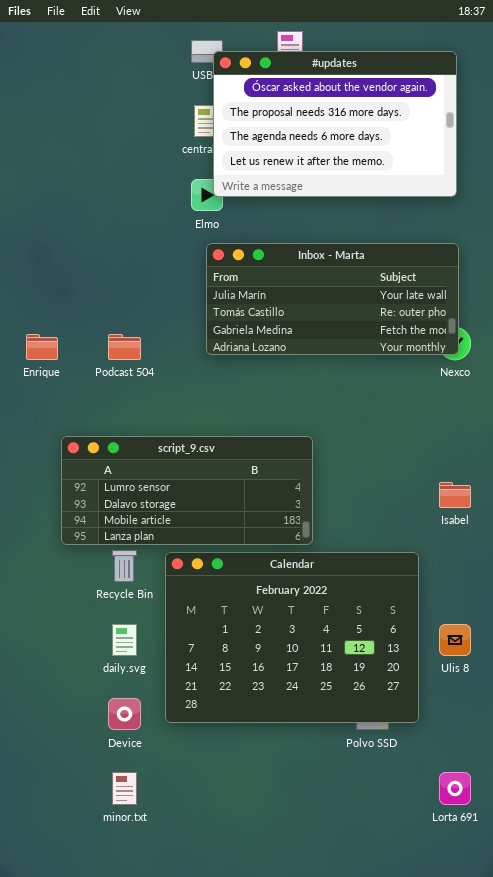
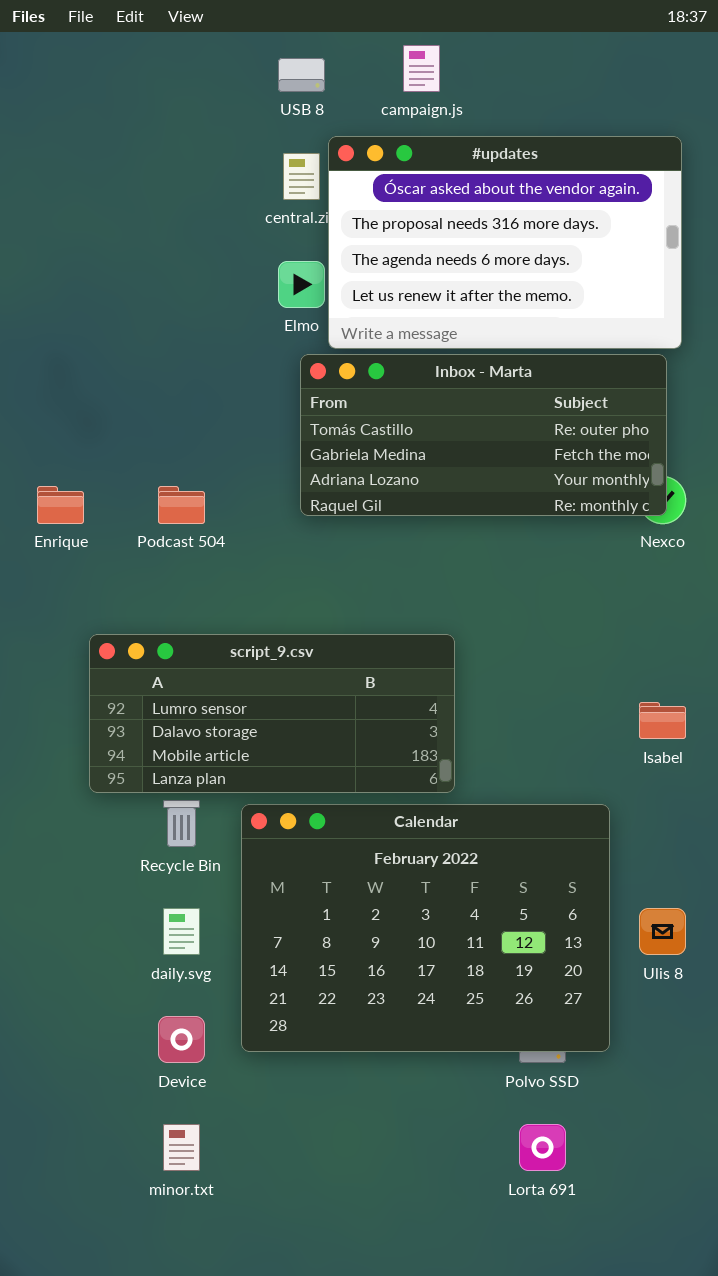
#updates: [213,51,457,197] -> [328,136,682,349], moved
Inbox - Marta: [206,243,459,355] -> [300,354,667,516], scrolled down 1 row
Lorta 691: [439,772,471,805] -> [519,1124,566,1171], moved

